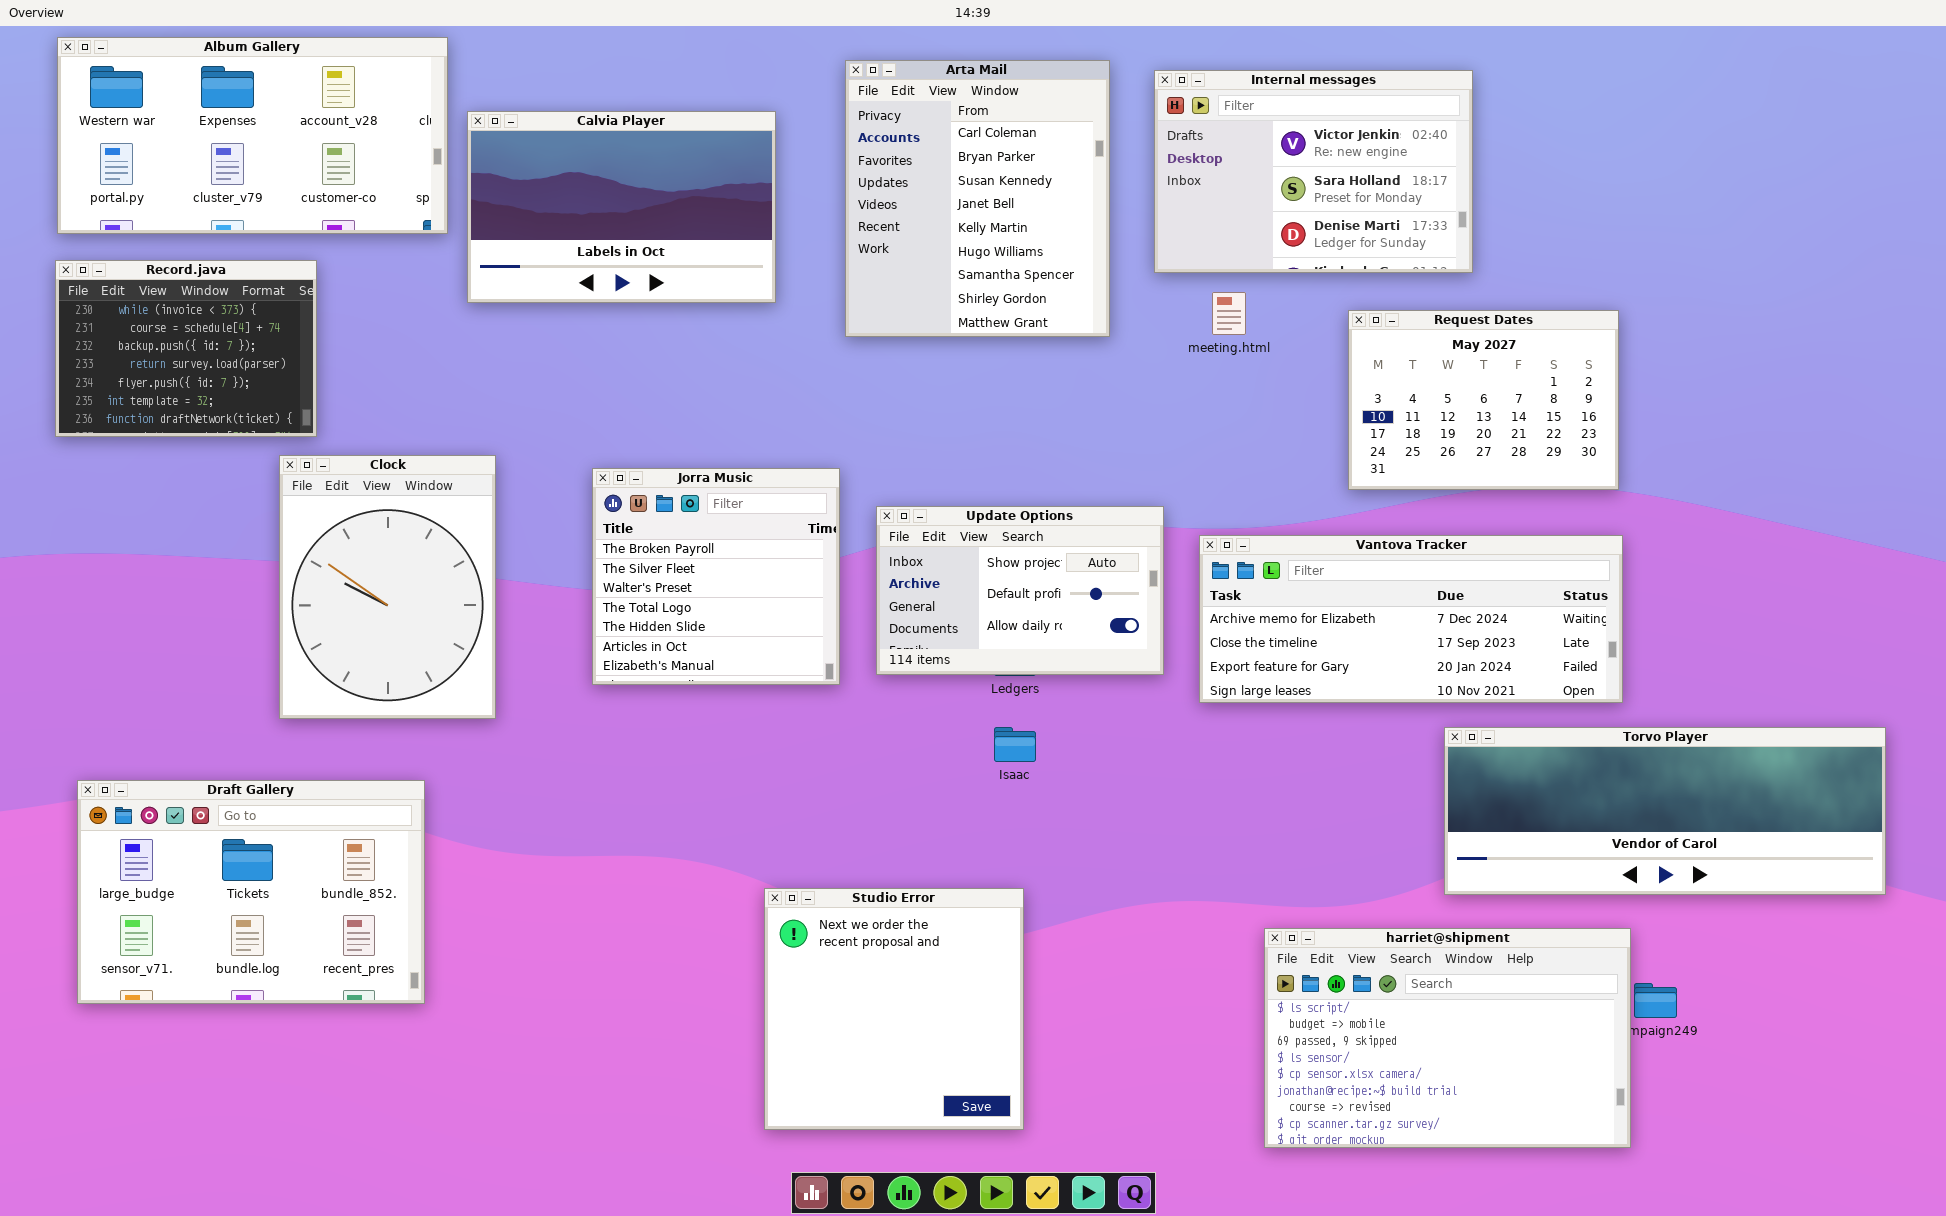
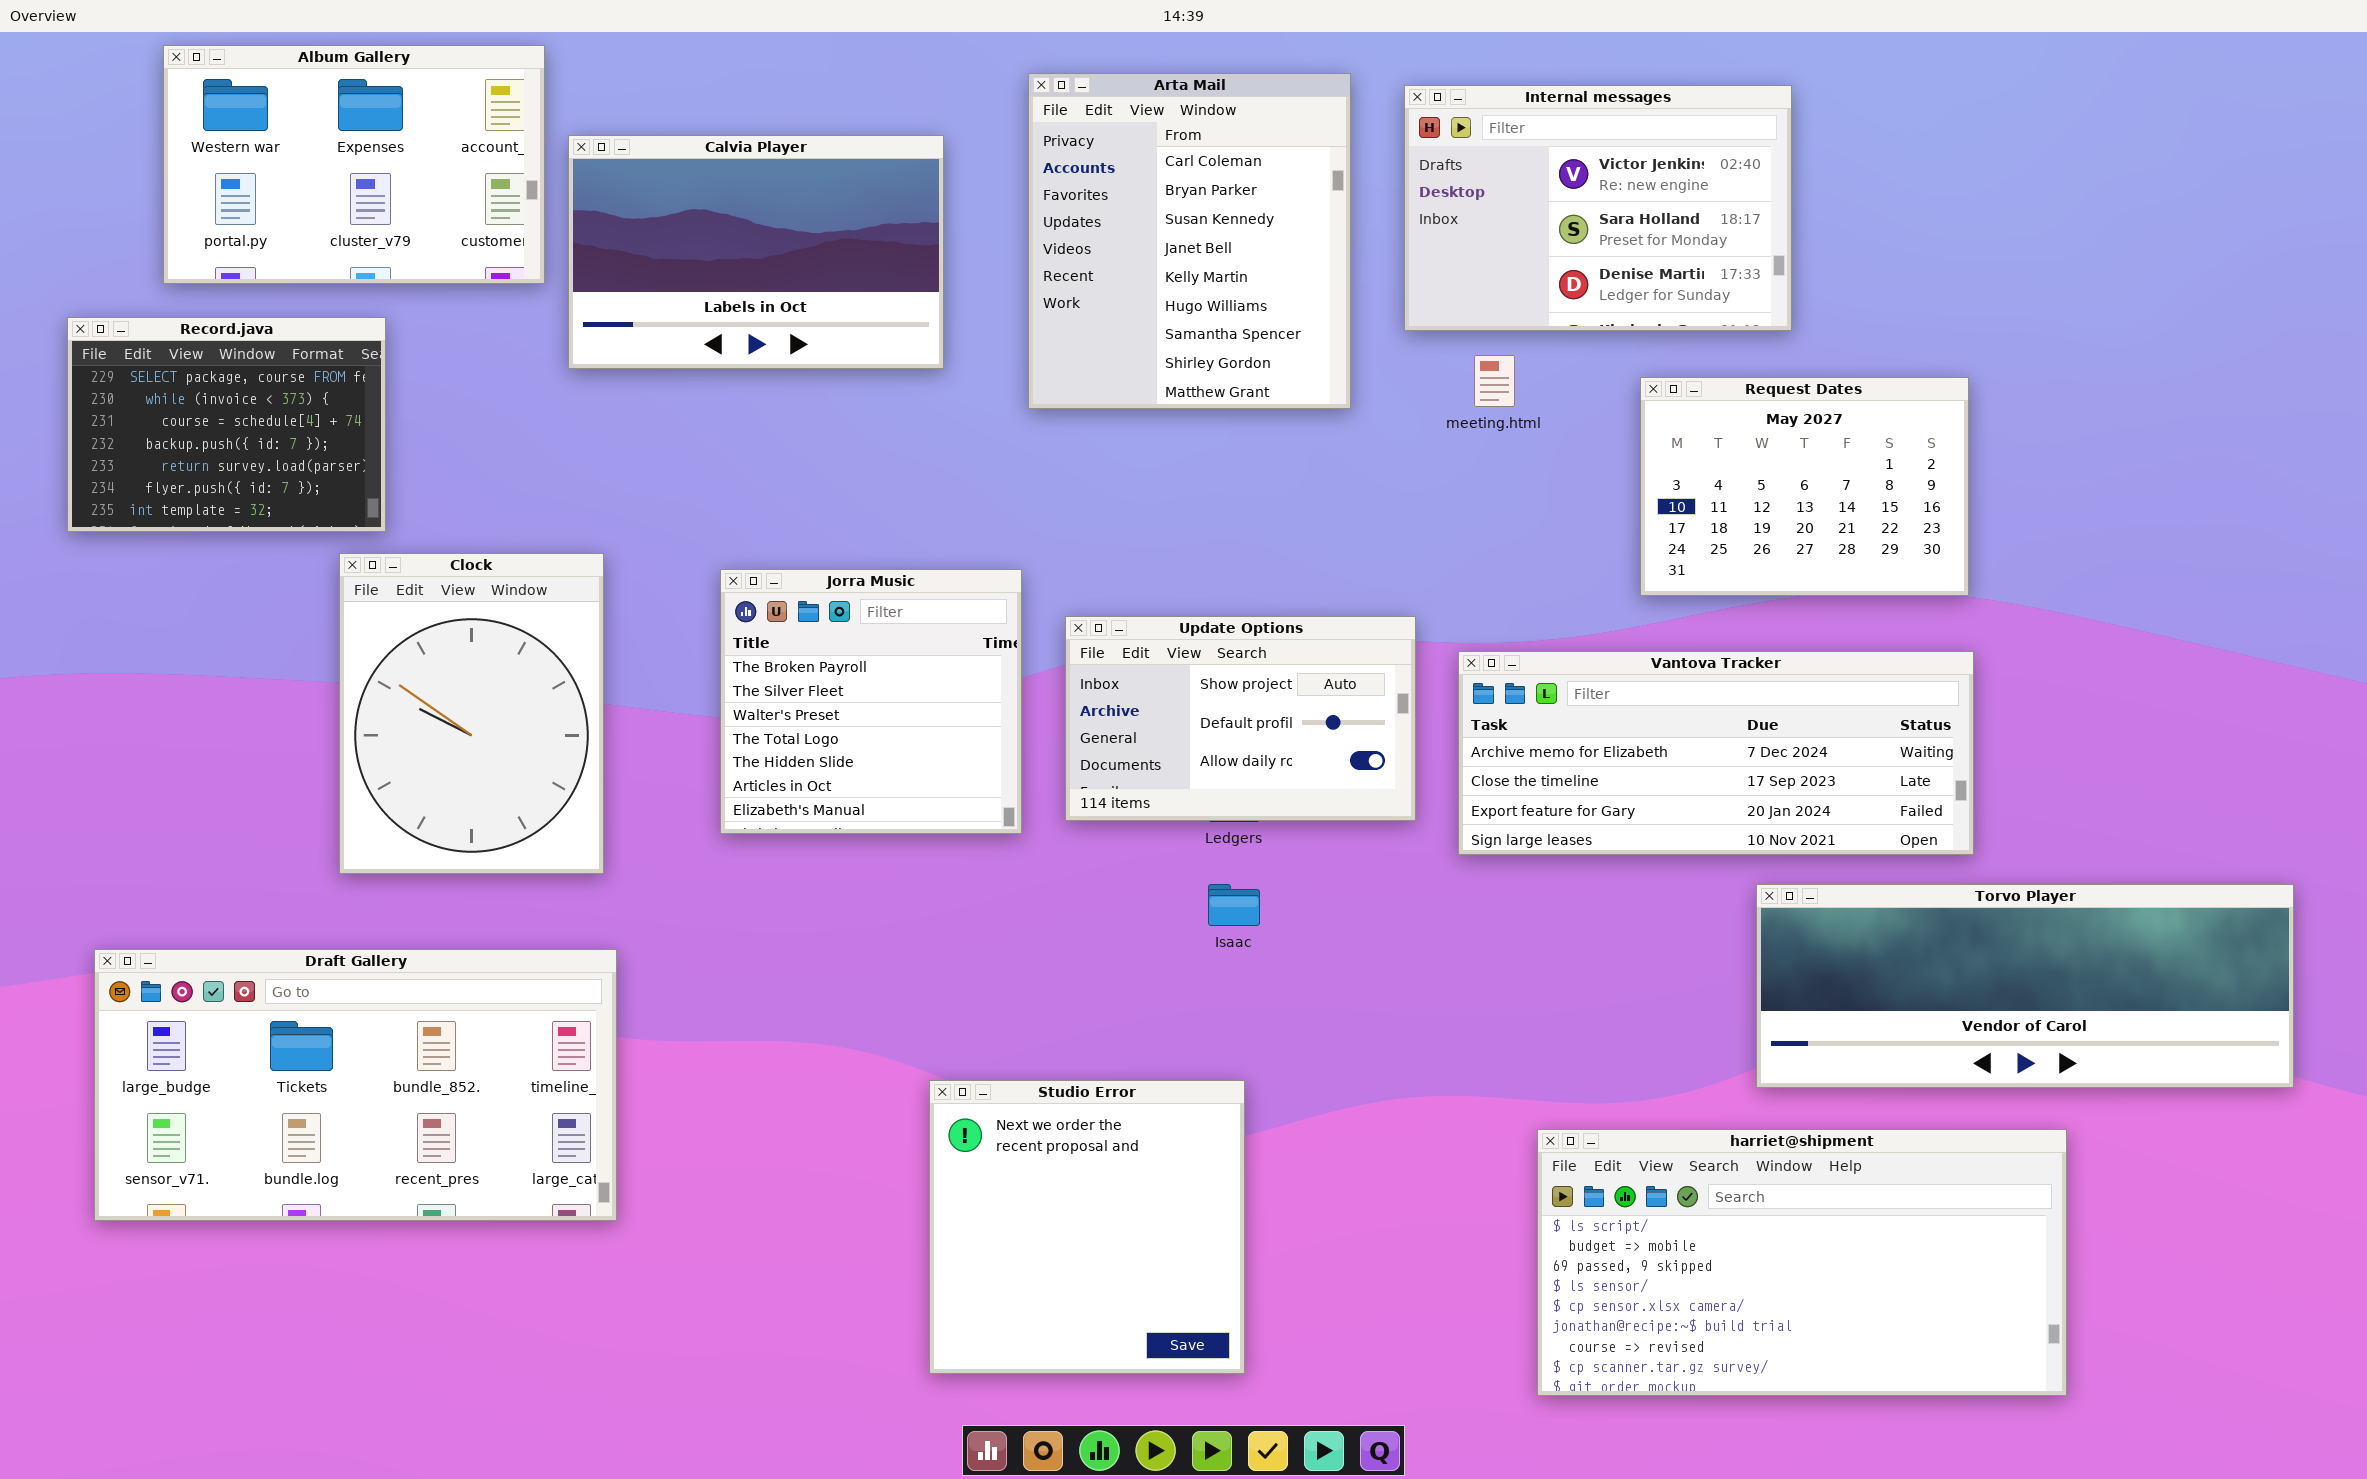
Album Gallery: [57,37,448,234] -> [163,45,545,284], resized
Record.java: [55,260,317,437] -> [67,317,386,532], scrolled up 1 row
Draft Gallery: [77,780,425,1004] -> [94,949,617,1221], resized
harriet@shipment: [1264,928,1631,1148] -> [1537,1129,2067,1396], resized

